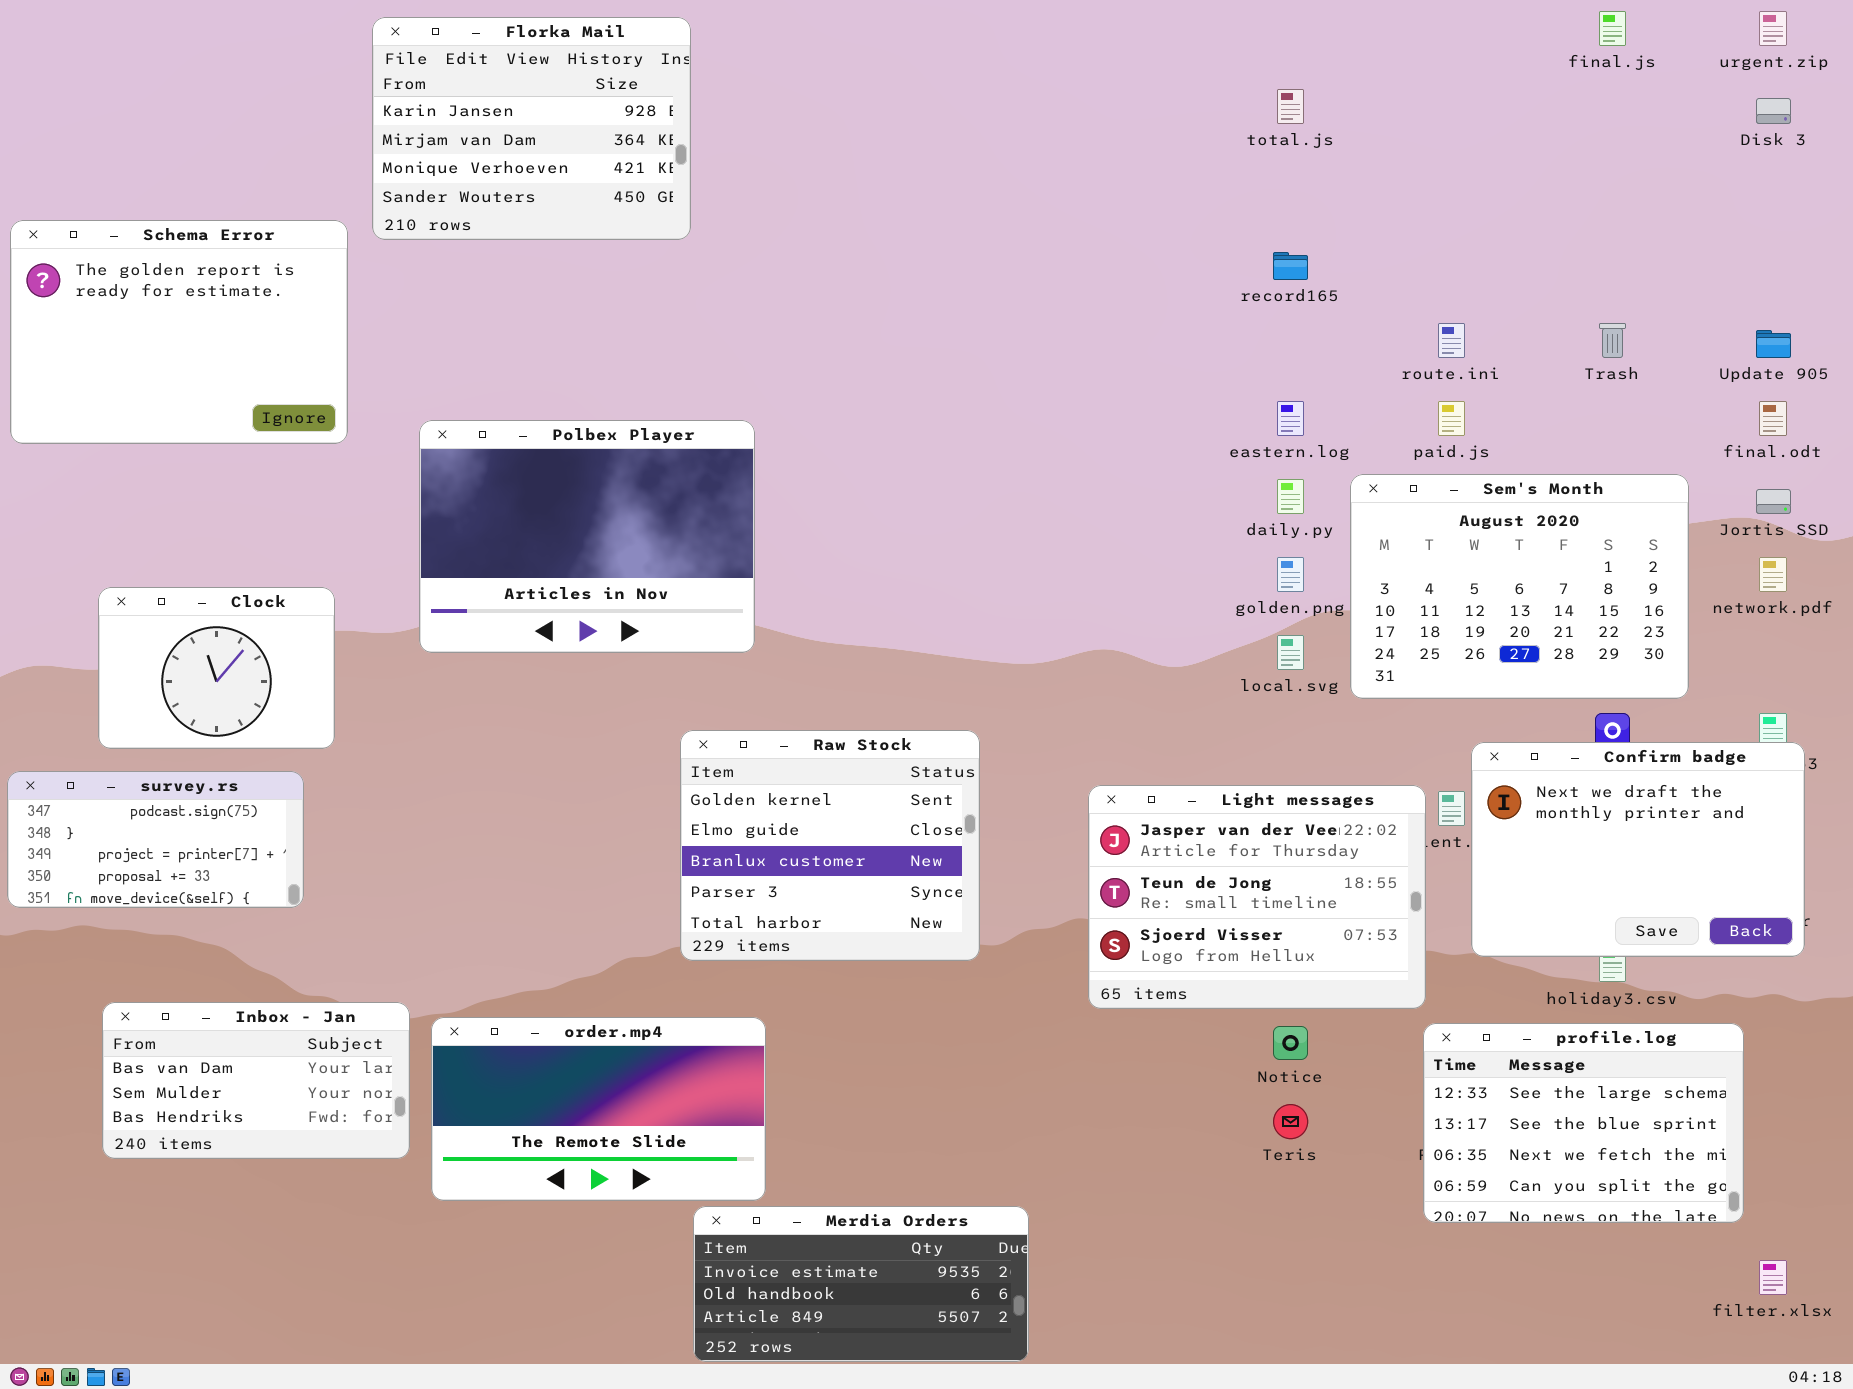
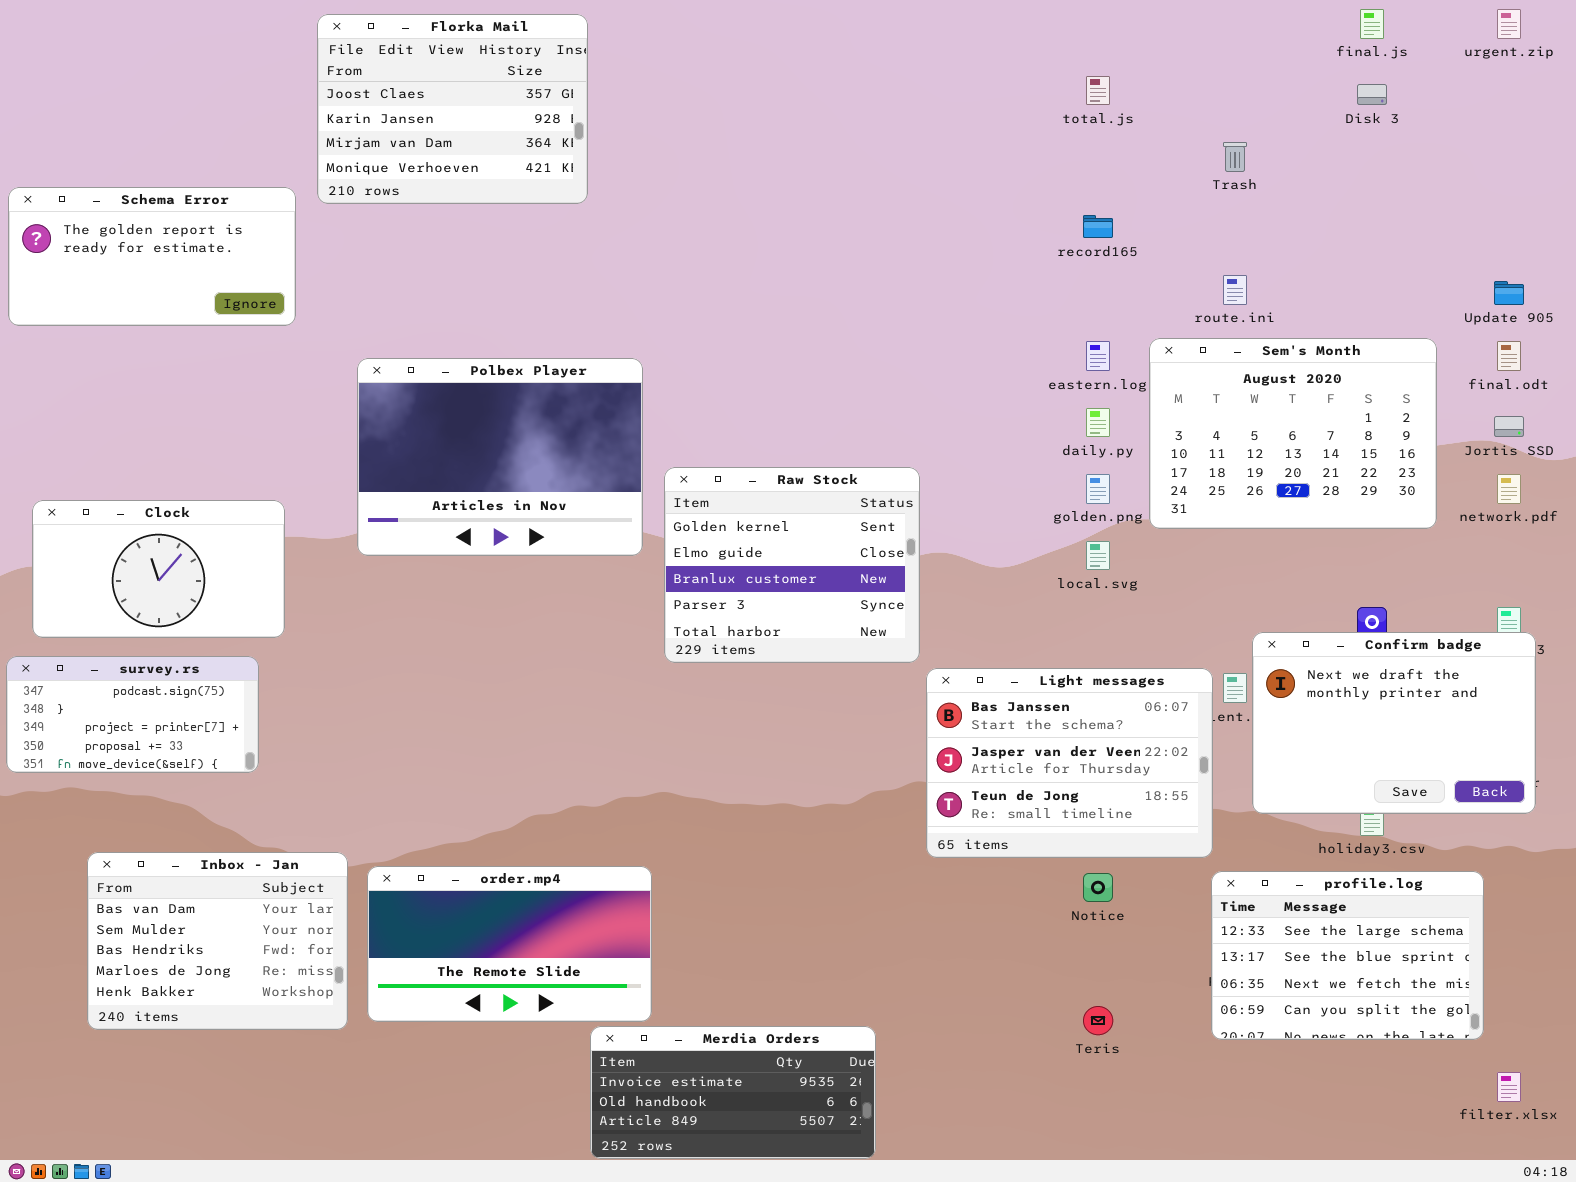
Florka Mail: [372,17,691,240] -> [317,14,588,204], scrolled up 1 row
Disk 3: [1756,98,1791,124] -> [1357,84,1387,105], moved
Schema Error: [10,220,348,444] -> [8,187,296,326], resized
Trash: [1599,323,1626,358] -> [1223,142,1247,172], moved
Sem's Month: [1350,474,1689,699] -> [1149,338,1437,529], moved
Clock: [98,587,335,749] -> [32,500,285,638], resized
Raw Stock: [680,730,980,961] -> [664,467,920,663], moved
Light messages: [1088,785,1426,1009] -> [926,668,1213,858], scrolled up 1 row
Inbox - Jan: [102,1002,410,1159] -> [87,852,348,1030], resized
Teris: [1273,1104,1308,1139] -> [1083,1006,1113,1035], moved

